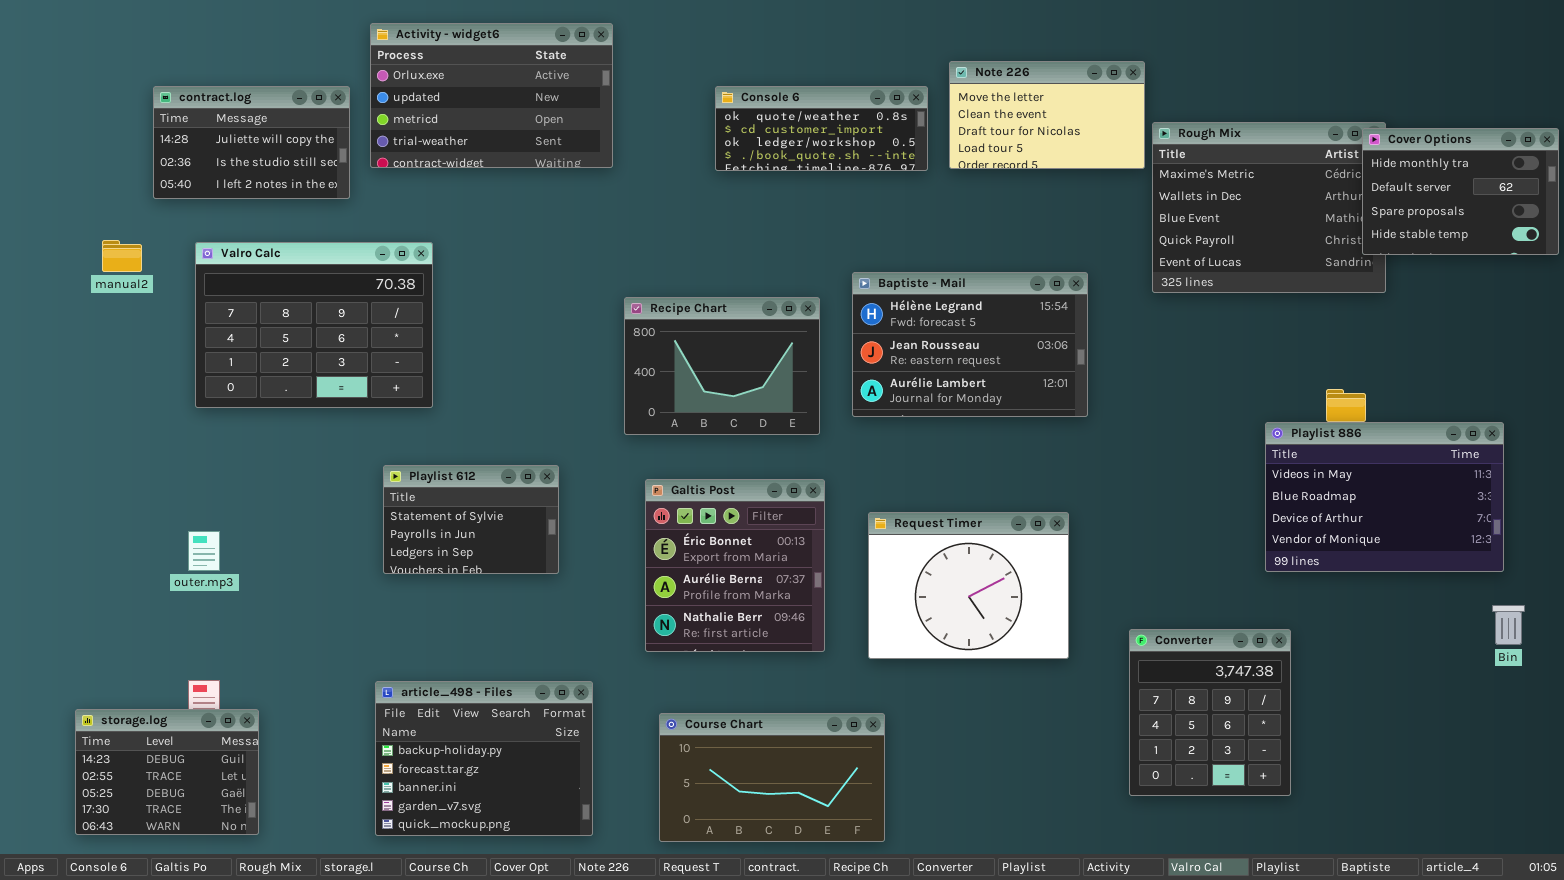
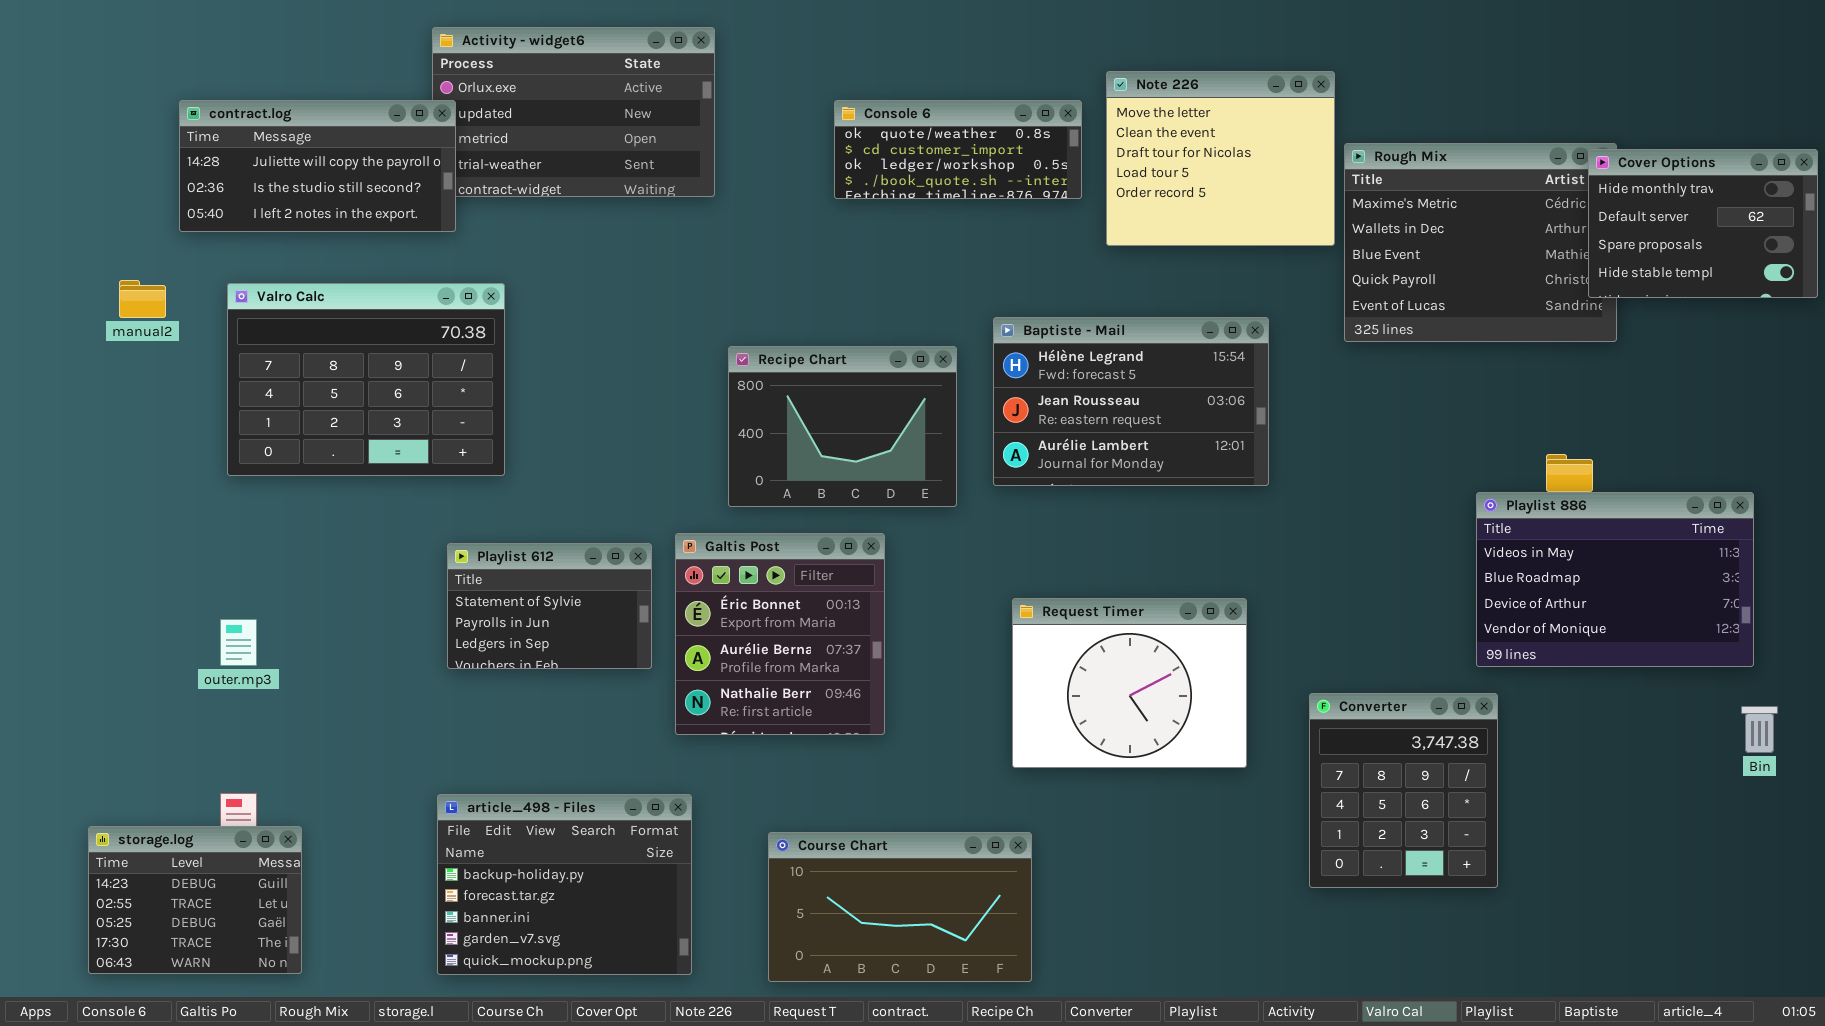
Note 226: [949,61,1145,169] -> [1106,71,1335,246], resized
contract.log: [153,86,350,199] -> [179,100,456,232], resized
Galtis Post: [645,479,825,652] -> [675,533,885,735], moved
Converter: [1129,629,1291,796] -> [1309,693,1498,888], moved

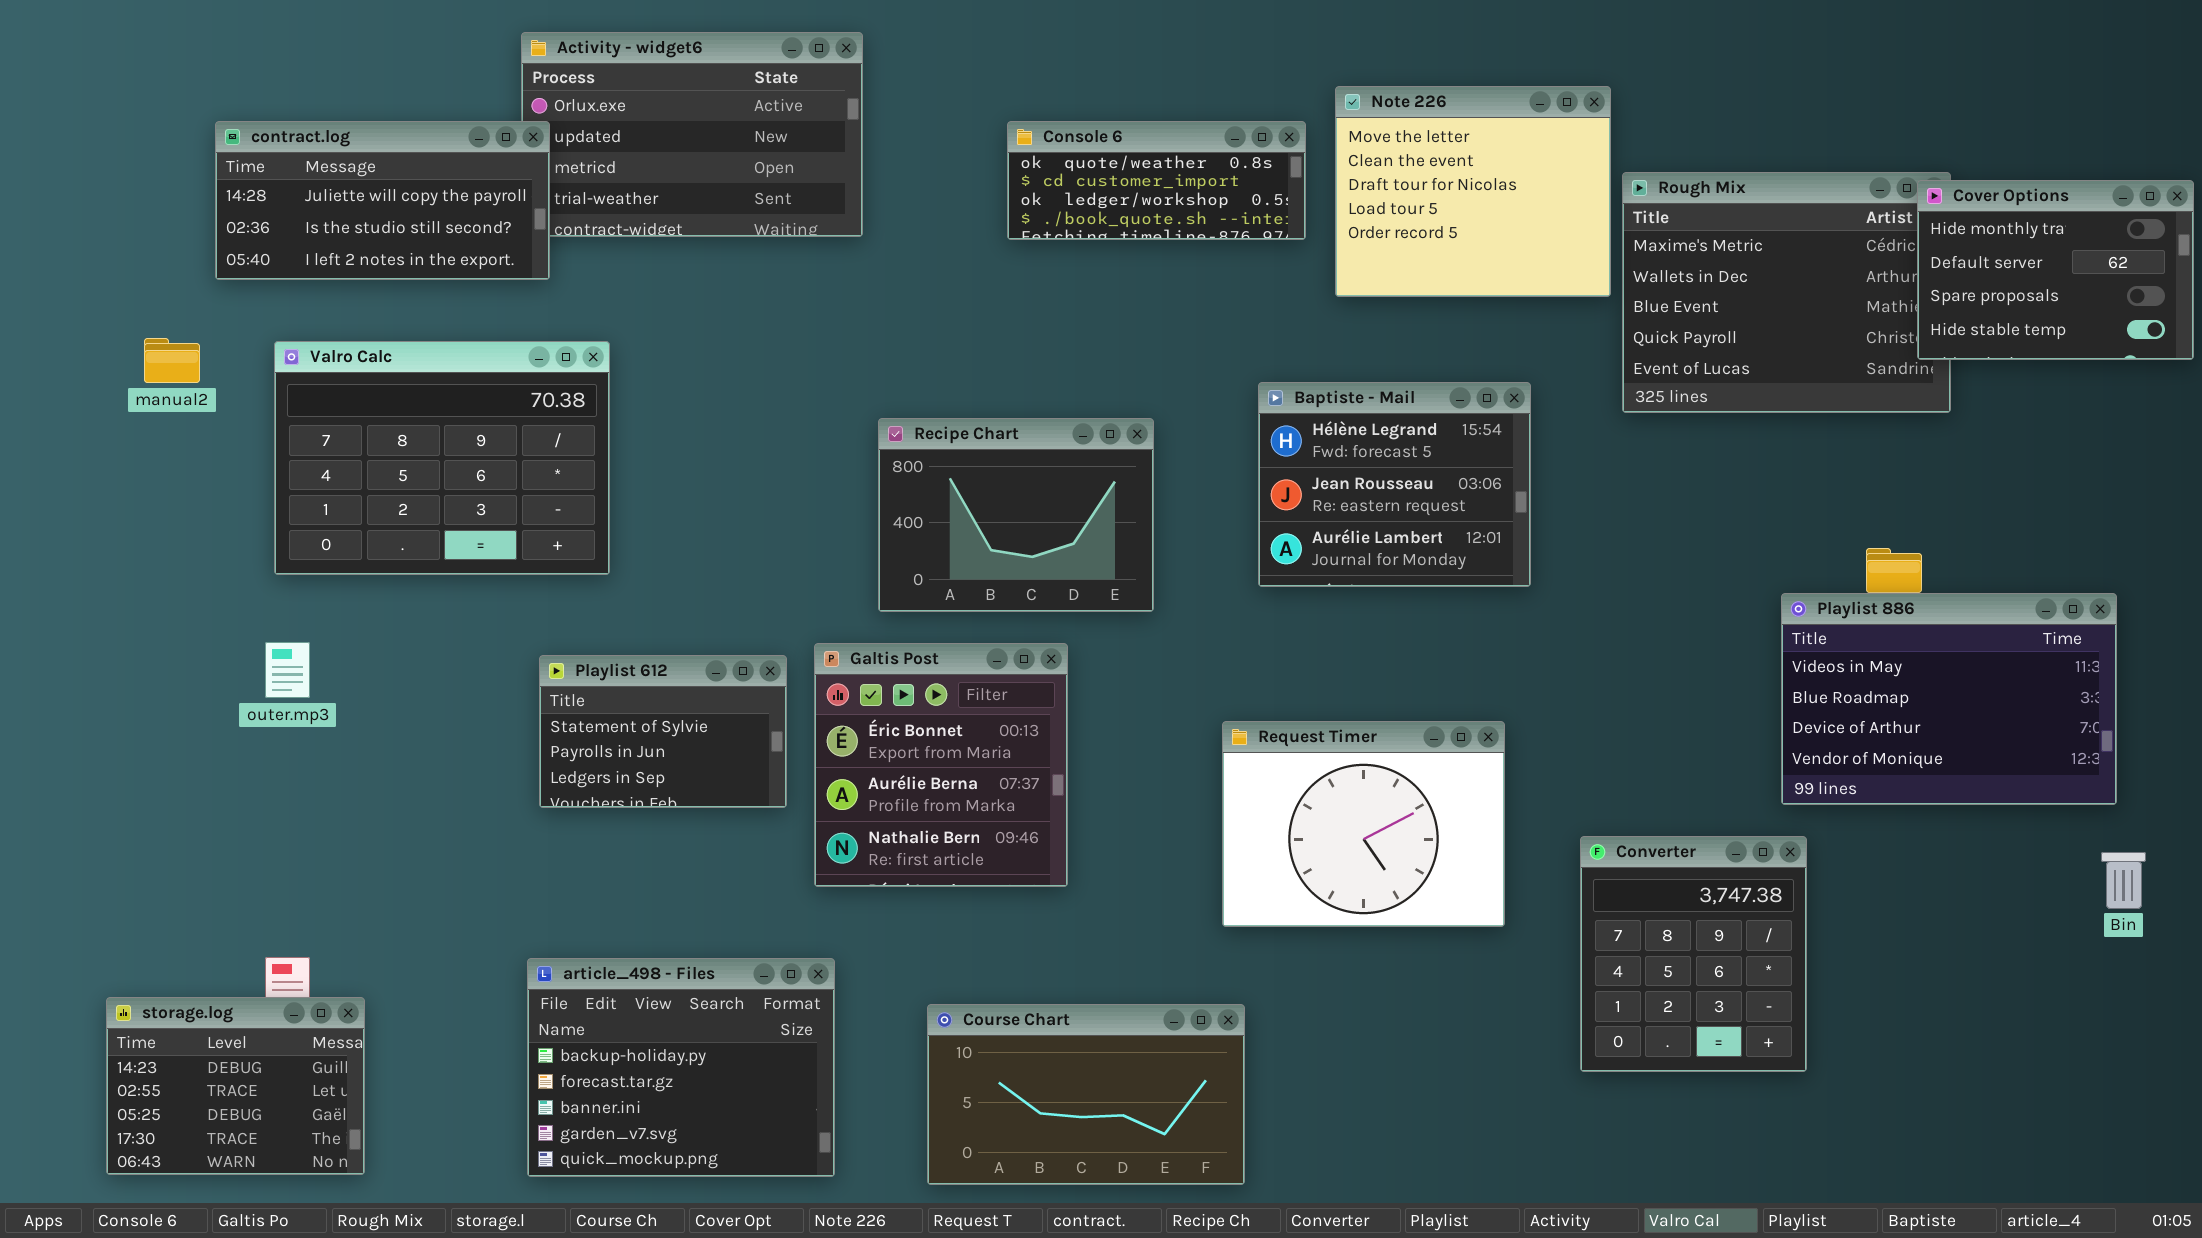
Baptiste - Mail: [993,317,1269,486] -> [1258,382,1531,587], resized
outer.mp3: [220,619,257,666] -> [265,642,310,698], moved

